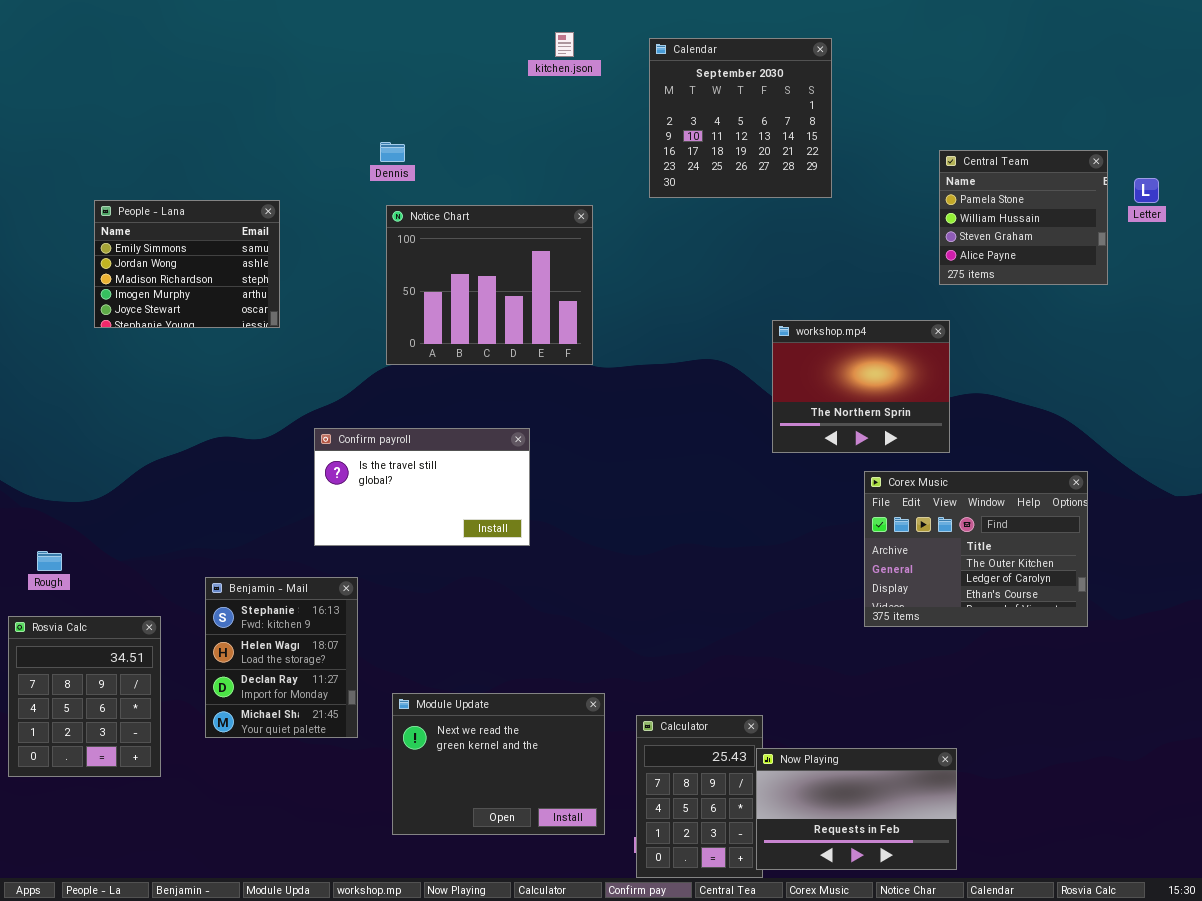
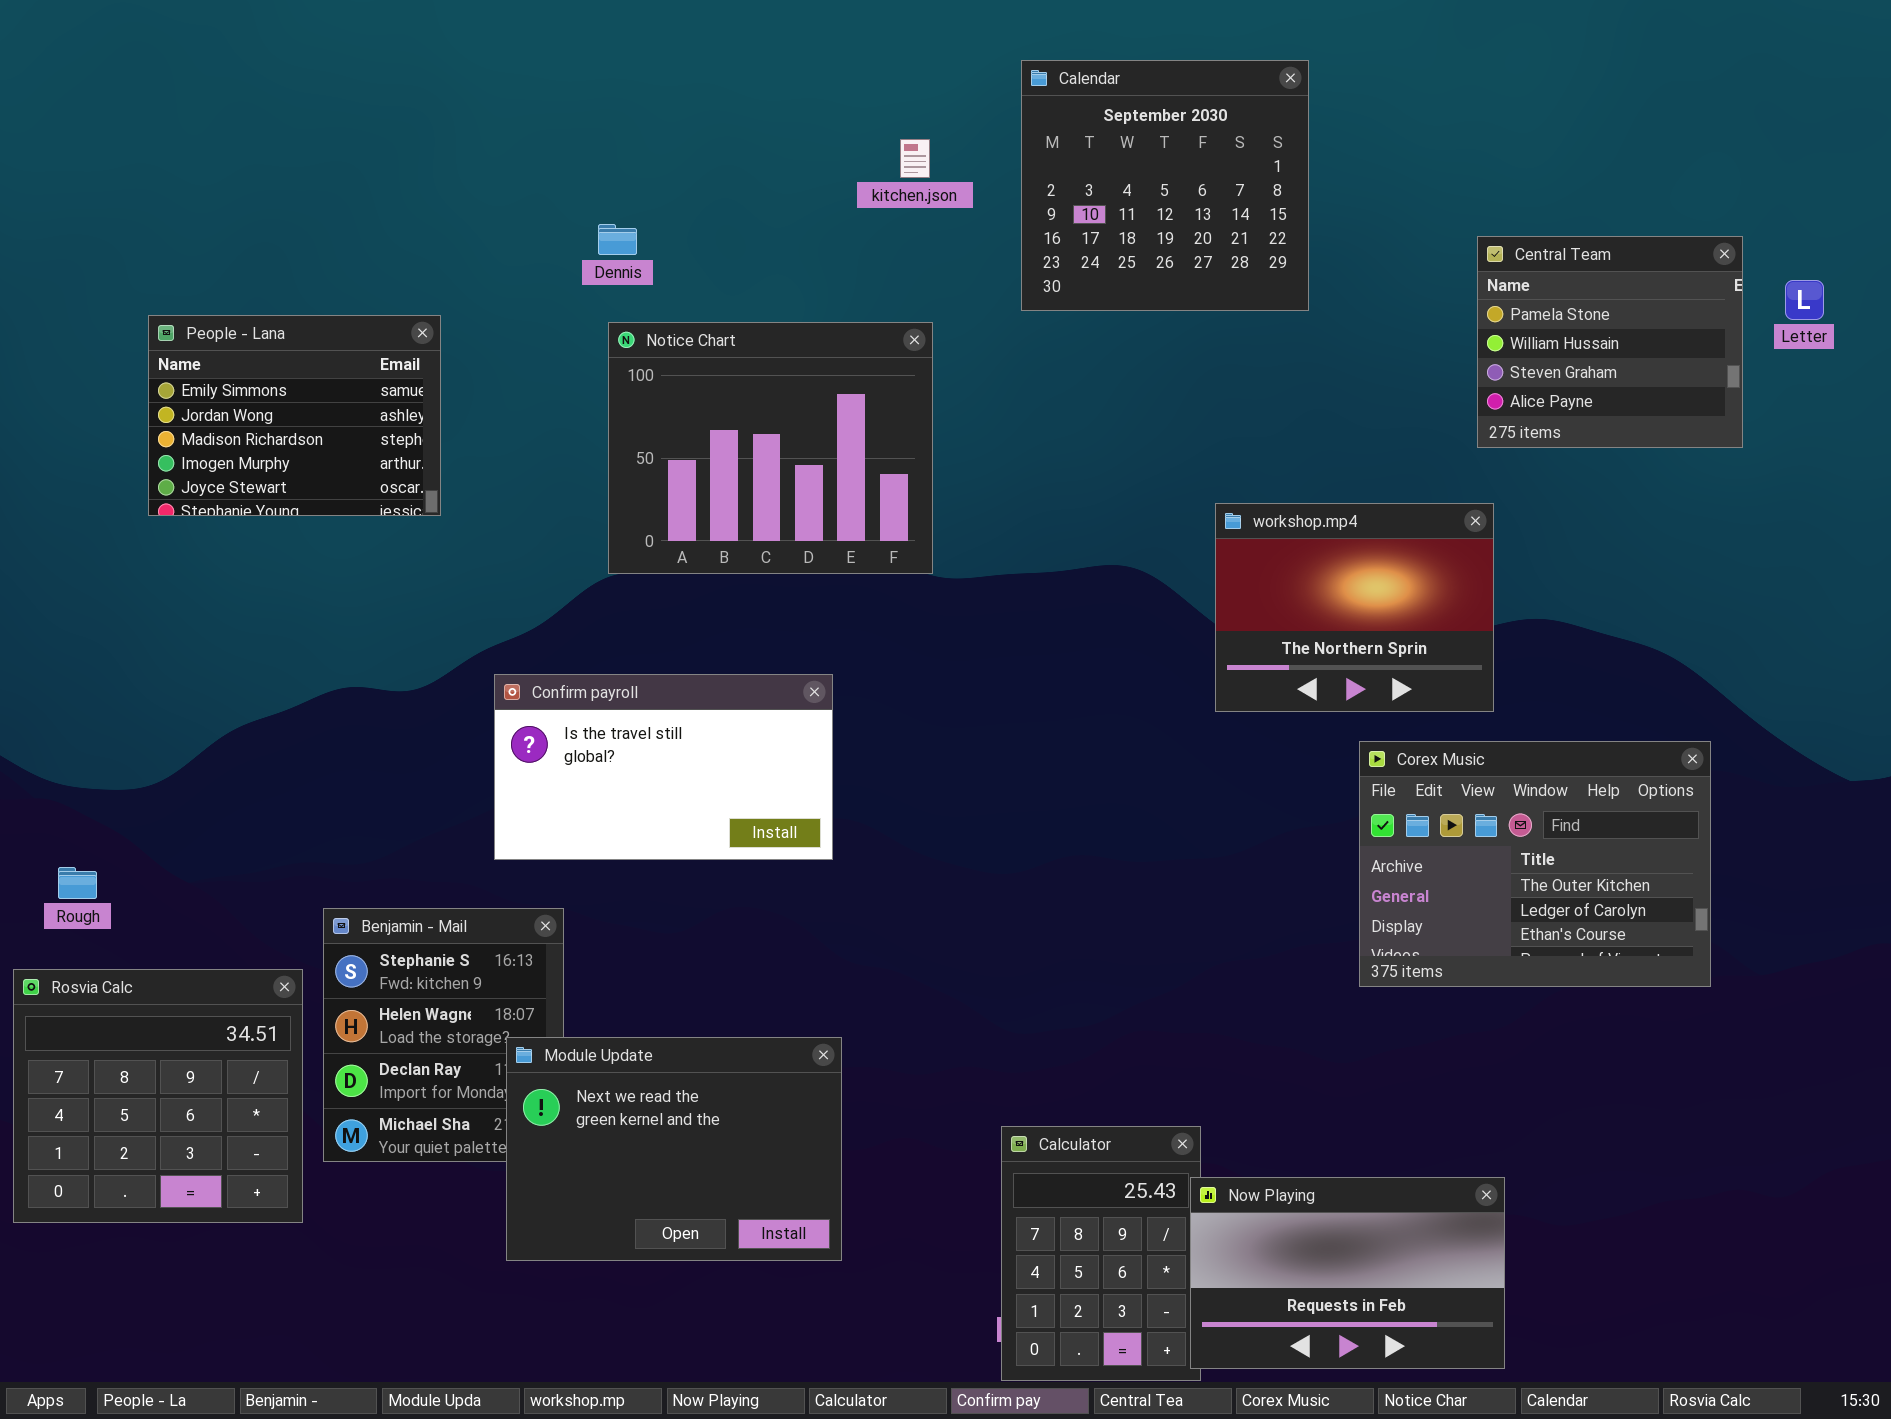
kitchen.json: [555,32,574,57] -> [900,139,930,178], moved
Rosvia Calc: [8,616,161,777] -> [13,969,303,1223], resized
Module Update: [392,693,605,835] -> [506,1037,842,1261], moved

